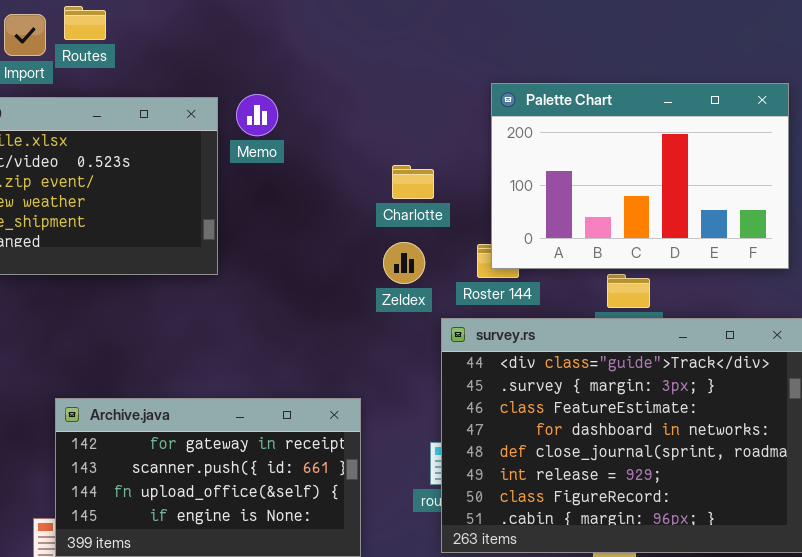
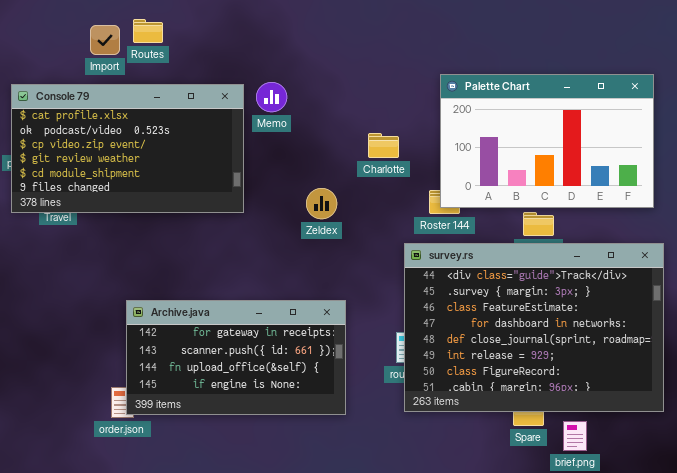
Zeldex: [383,242,425,284] -> [306,188,337,219], moved

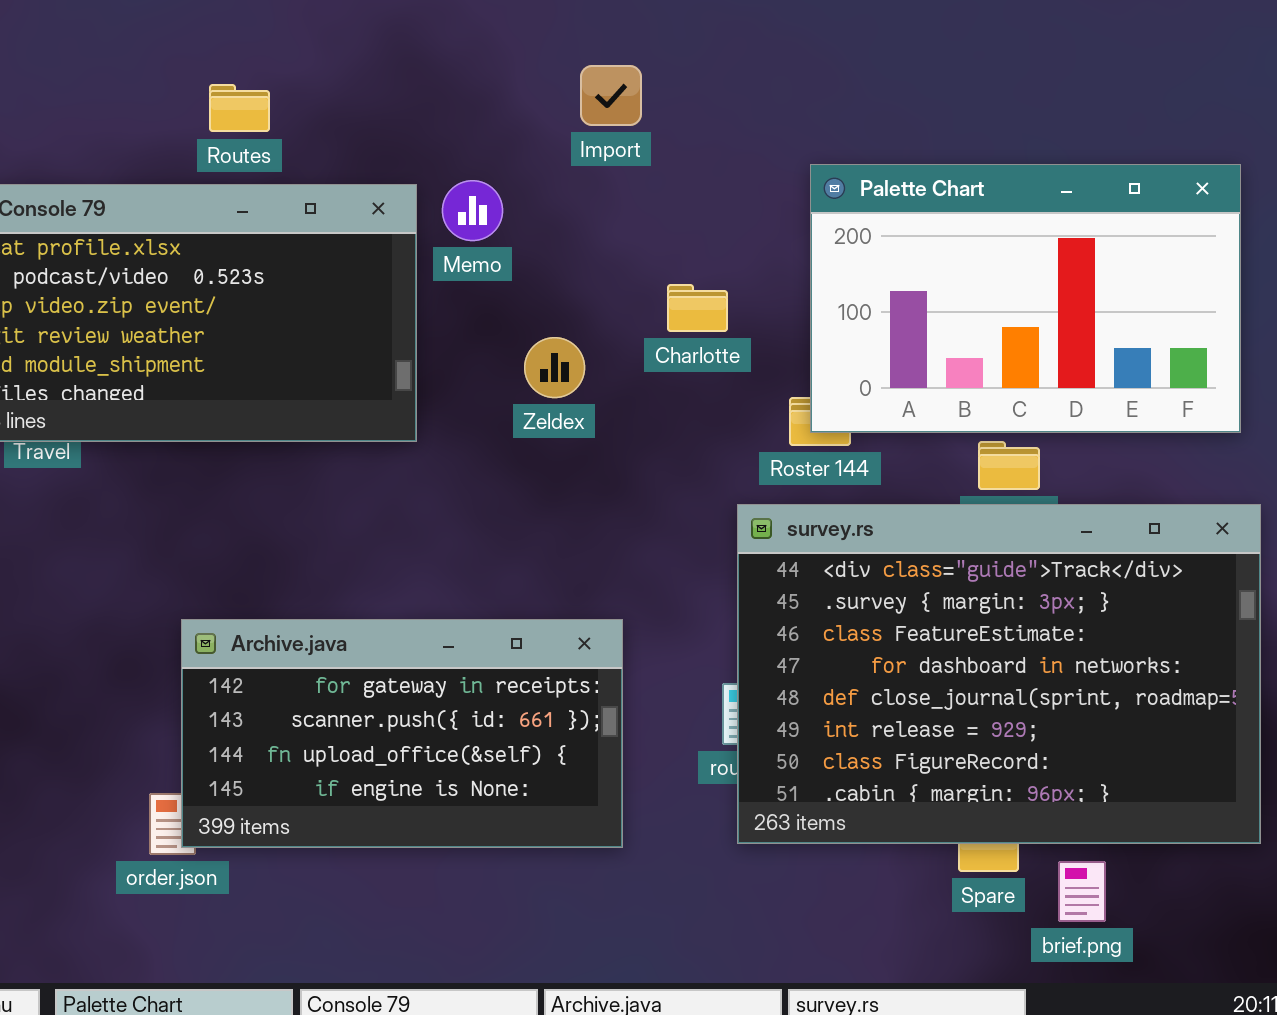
Routes: [133,19,163,43] -> [209,84,270,132], moved
Import: [90,25,120,55] -> [580,65,642,126], moved
Zeldex: [306,188,337,219] -> [524,337,585,398], moved

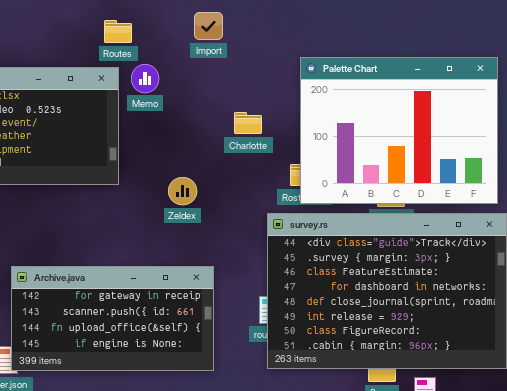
Routes: [209,84,270,132] -> [104,20,132,43], moved
Palette Chart: [810,164,1241,433] -> [300,57,498,204], resized
Zeldex: [524,337,585,398] -> [168,177,197,205], moved

